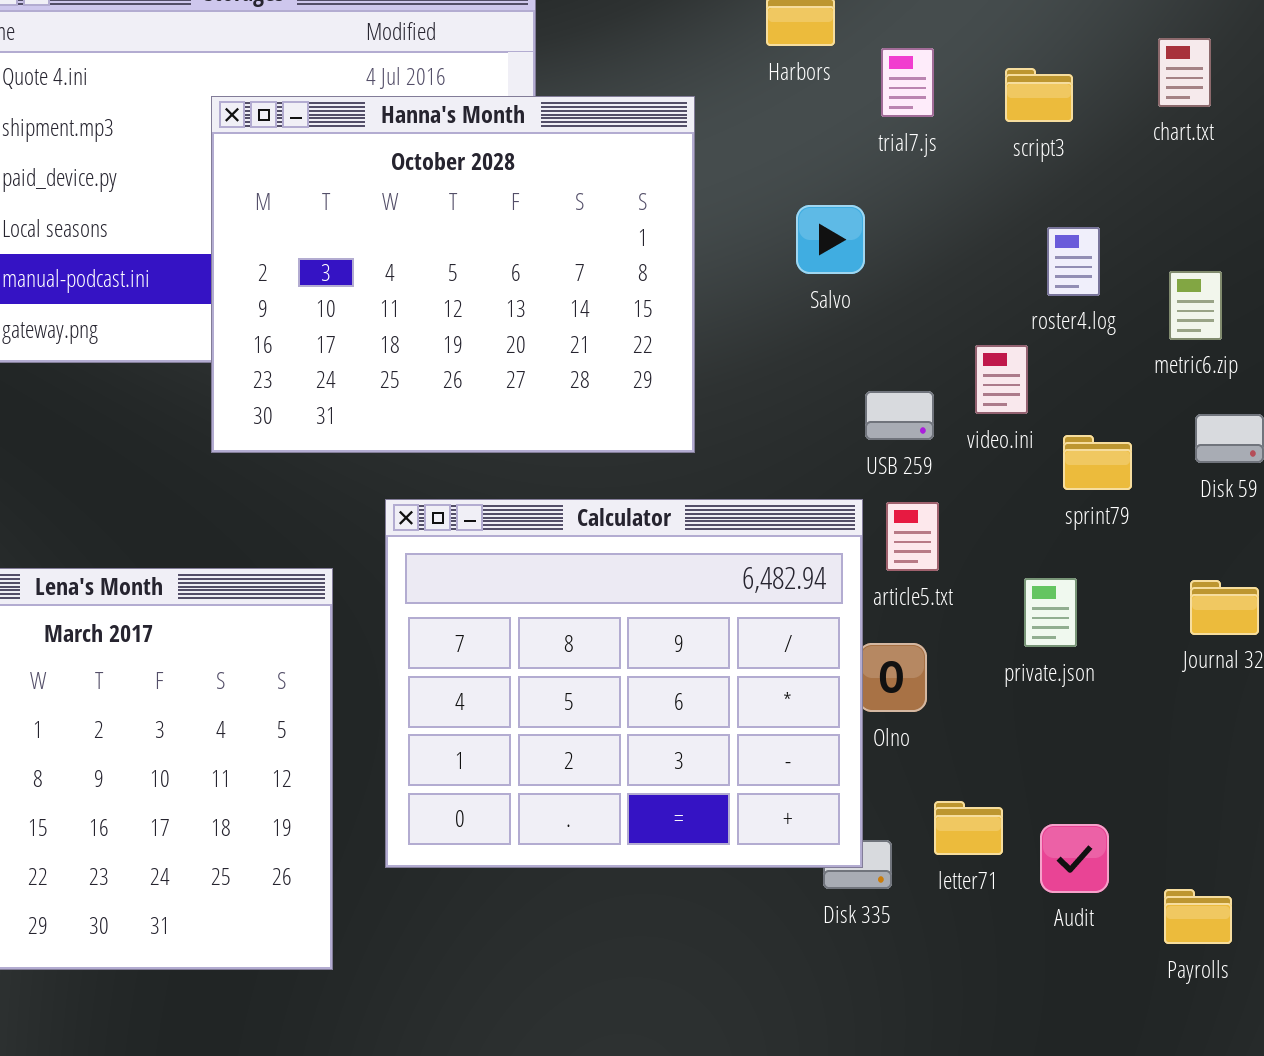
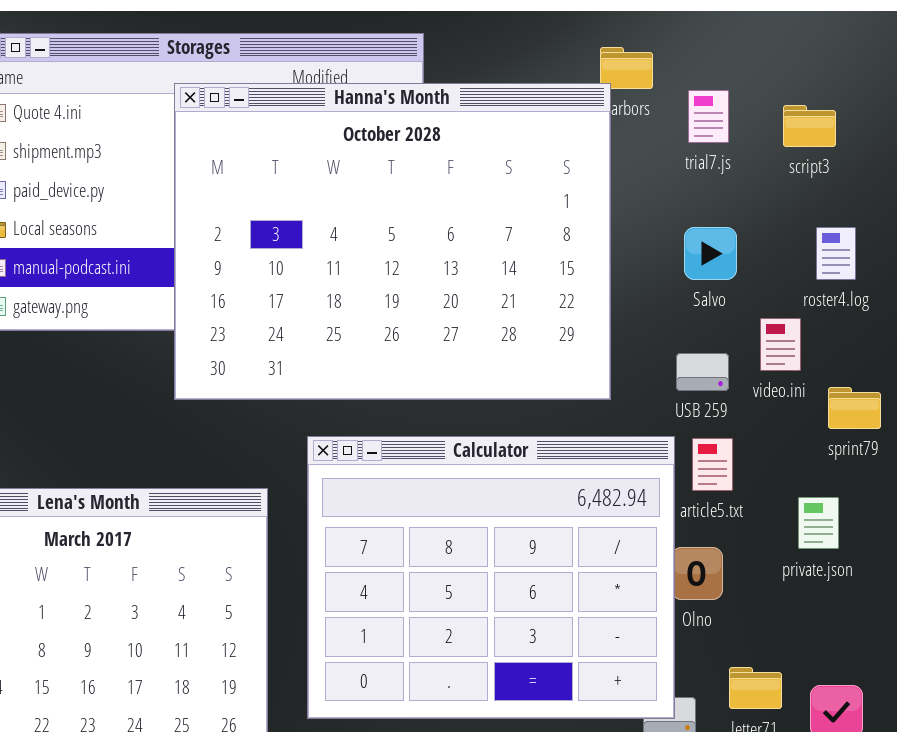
Hanna's Month: [211,96,695,453] -> [174,83,611,400], resized
Salvo: [796,205,865,274] -> [684,227,737,280], moved

